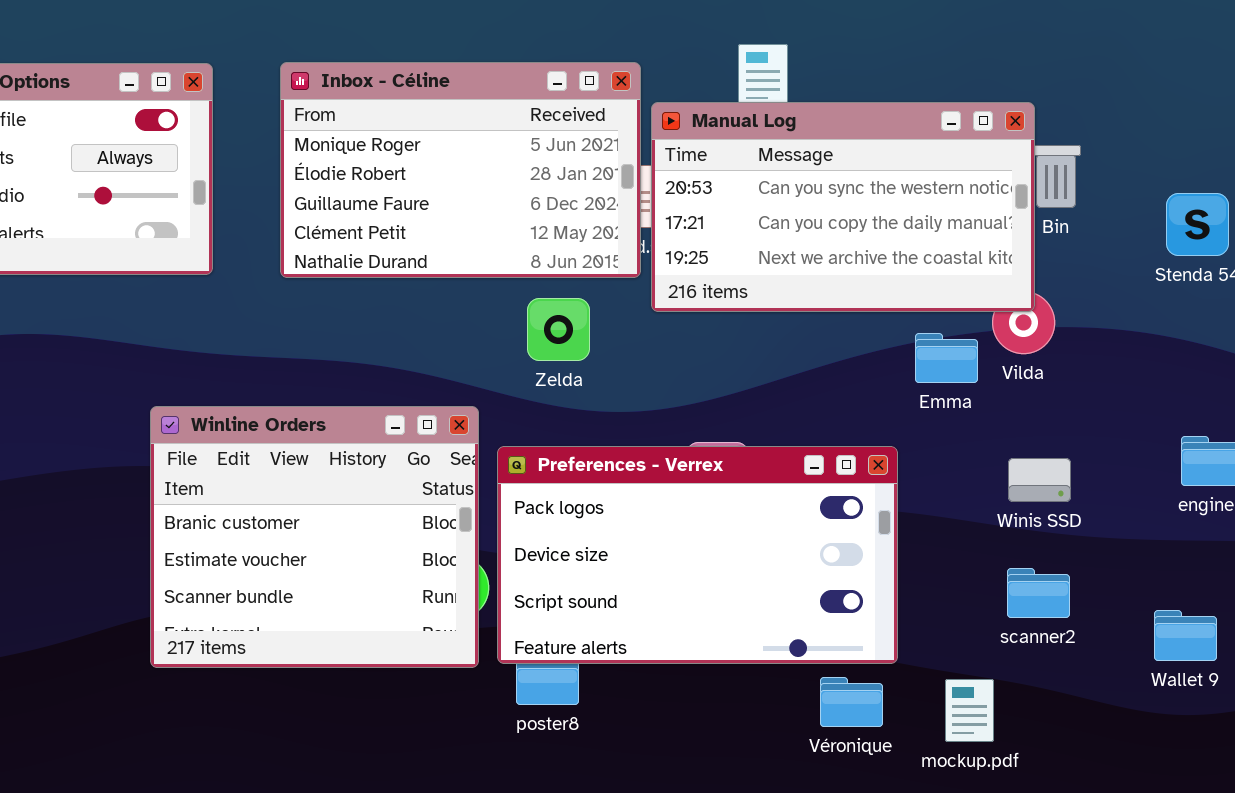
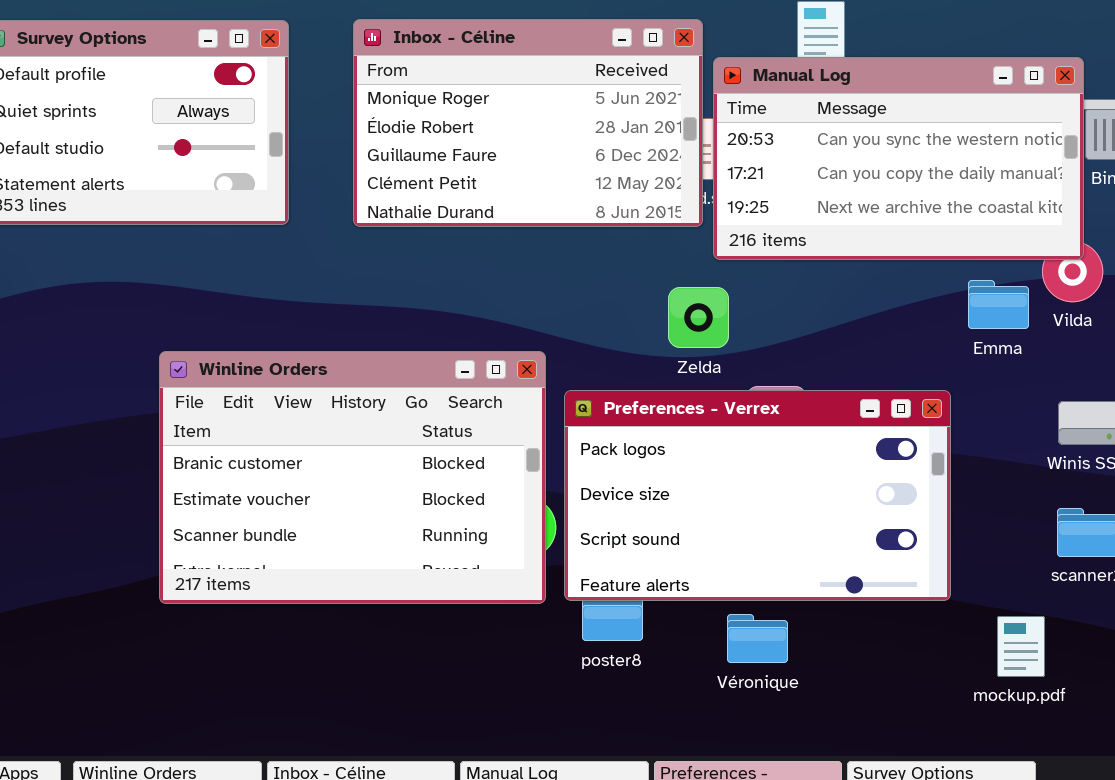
Zelda: [527,298,590,361] -> [668,287,729,348], moved
Winline Orders: [150,406,479,668] -> [159,351,546,604], resized
Véronique: [820,677,883,727] -> [727,614,788,663], moved

